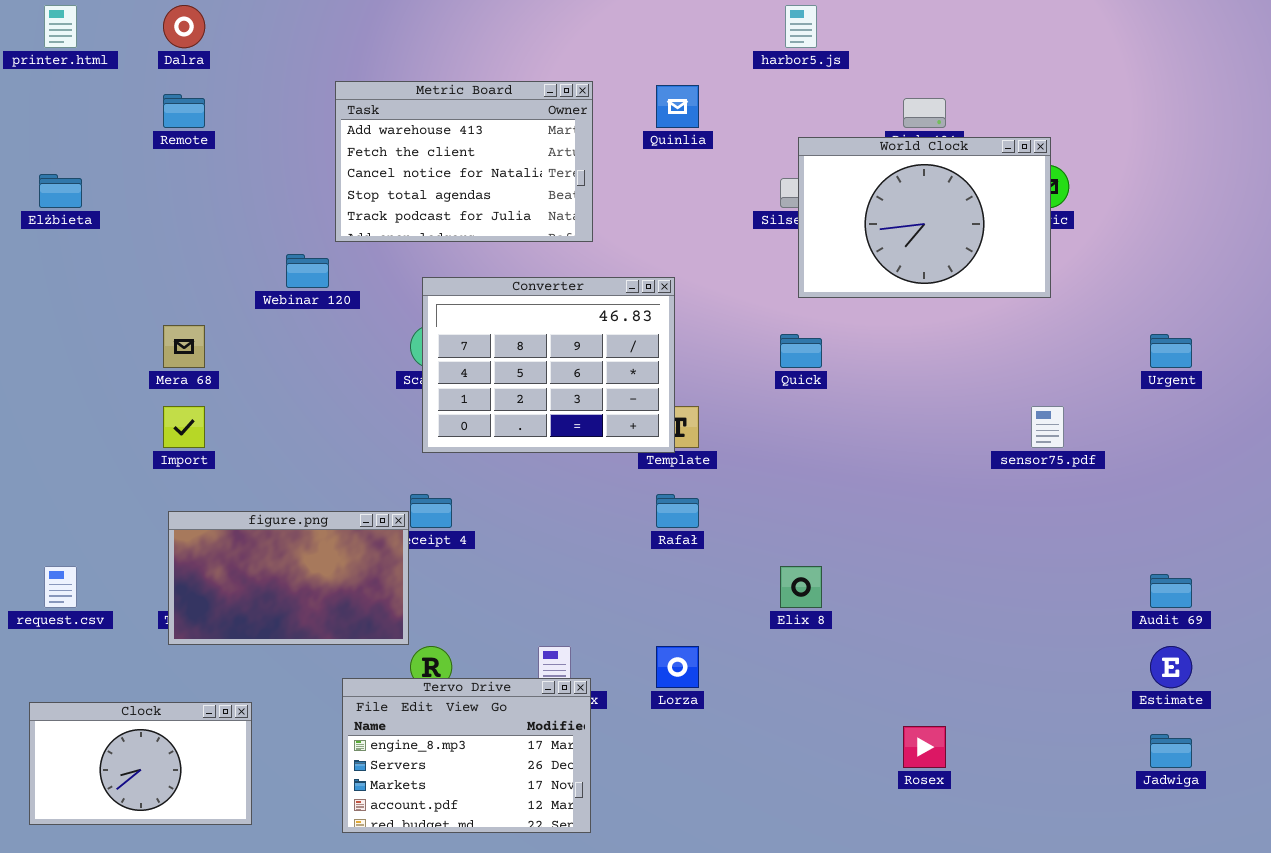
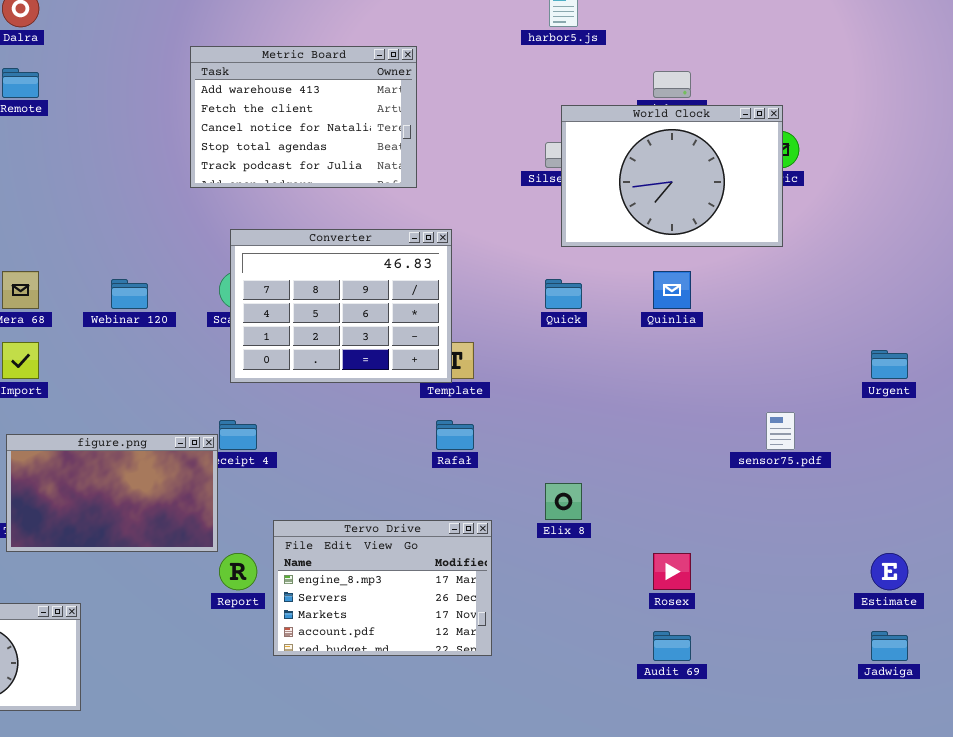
Metric Board: [335,81,593,242] -> [190,46,417,188], moved
Quinlia: [656,85,699,128] -> [653,271,691,309], moved
Webinar 120: [286,254,329,288] -> [111,279,148,309], moved
Urgent: [1150,334,1192,368] -> [871,350,908,379], moved
sensor75.pdf: [1031,406,1064,448] -> [766,412,795,450], moved
Audit 69: [1150,574,1192,608] -> [653,631,691,661], moved
Tervo Drive: [342,678,591,833] -> [273,520,492,656], moved
Rosex: [903,726,946,768] -> [653,553,691,590], moved

